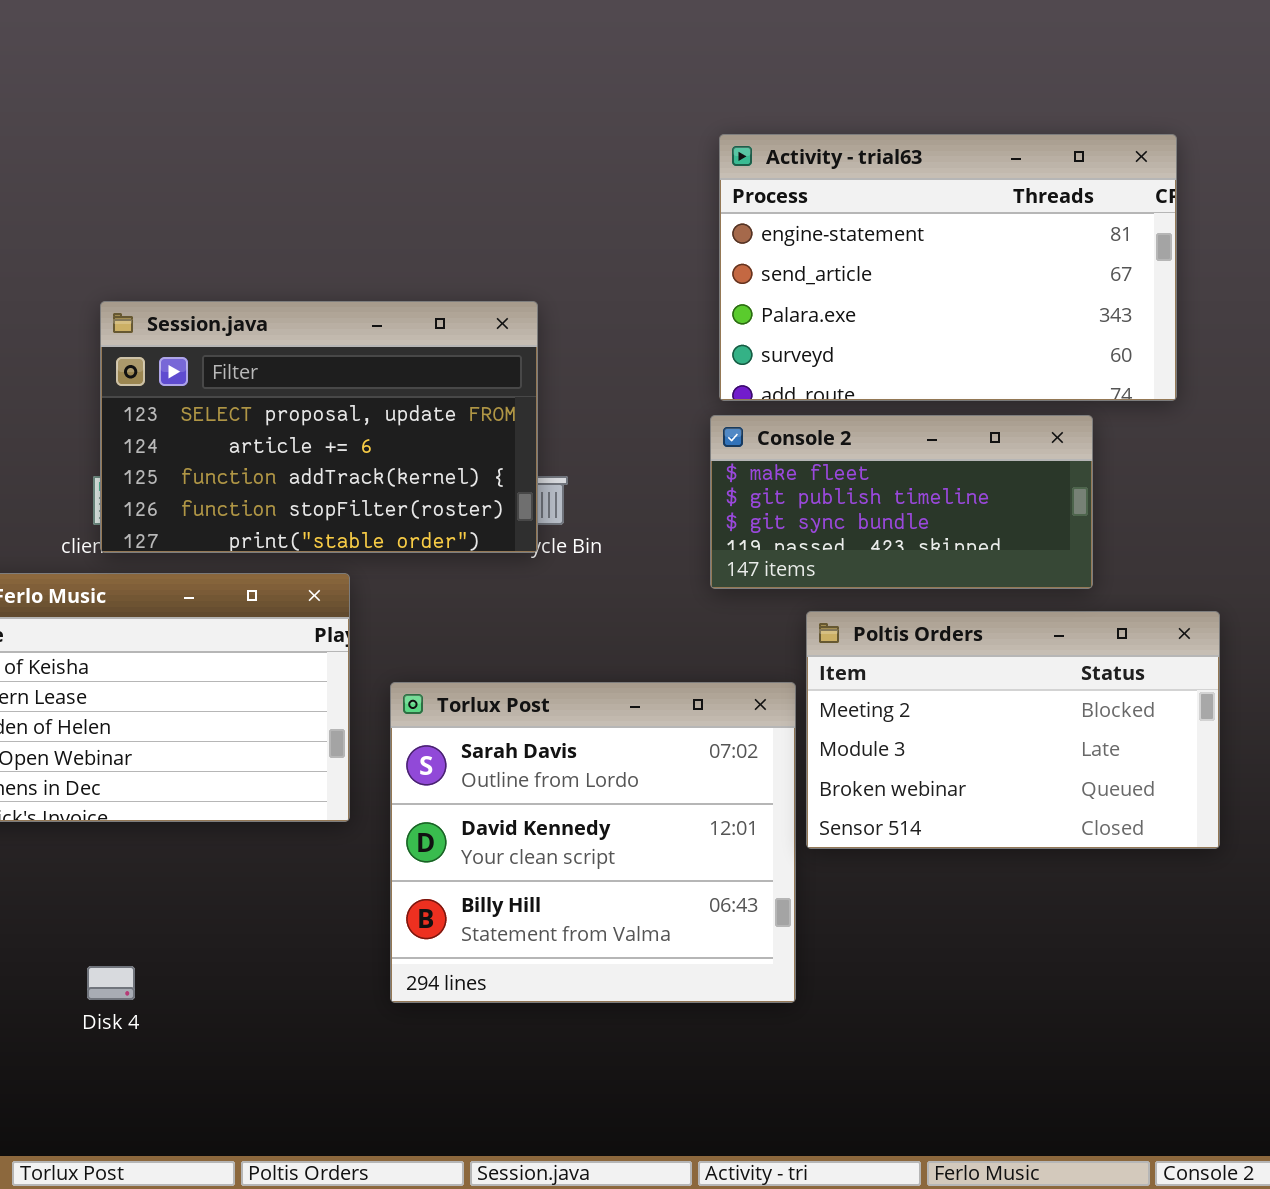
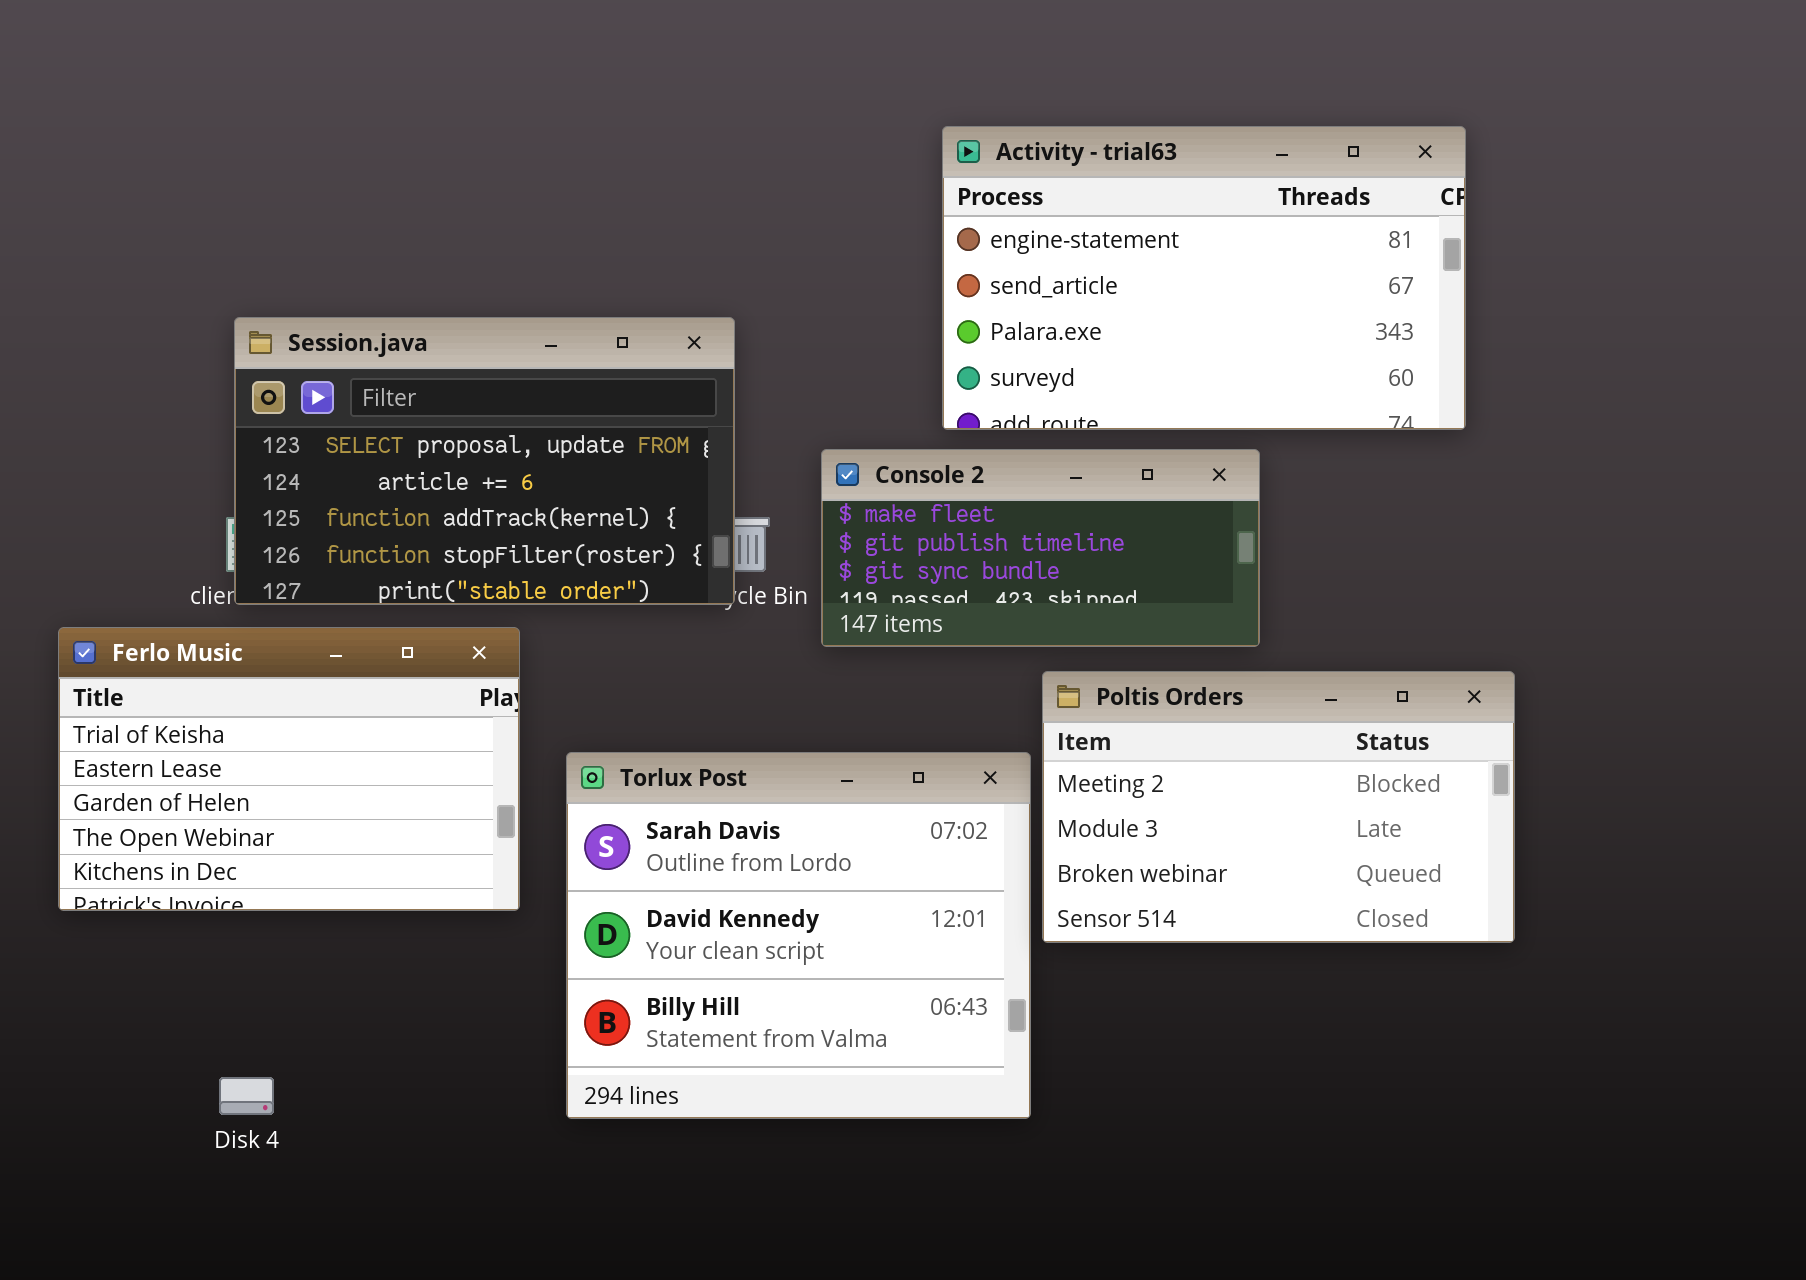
Console 2: [710,415,1093,589] -> [821,449,1260,647], moved

